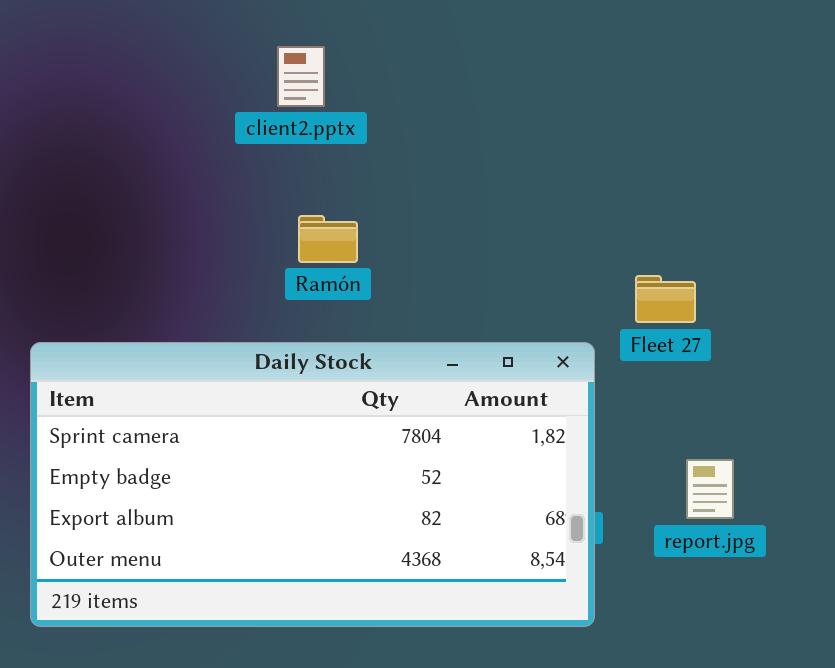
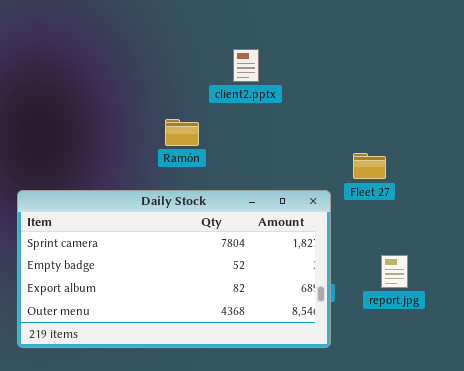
client2.pptx: [277,46,325,107] -> [233,49,259,82], moved

